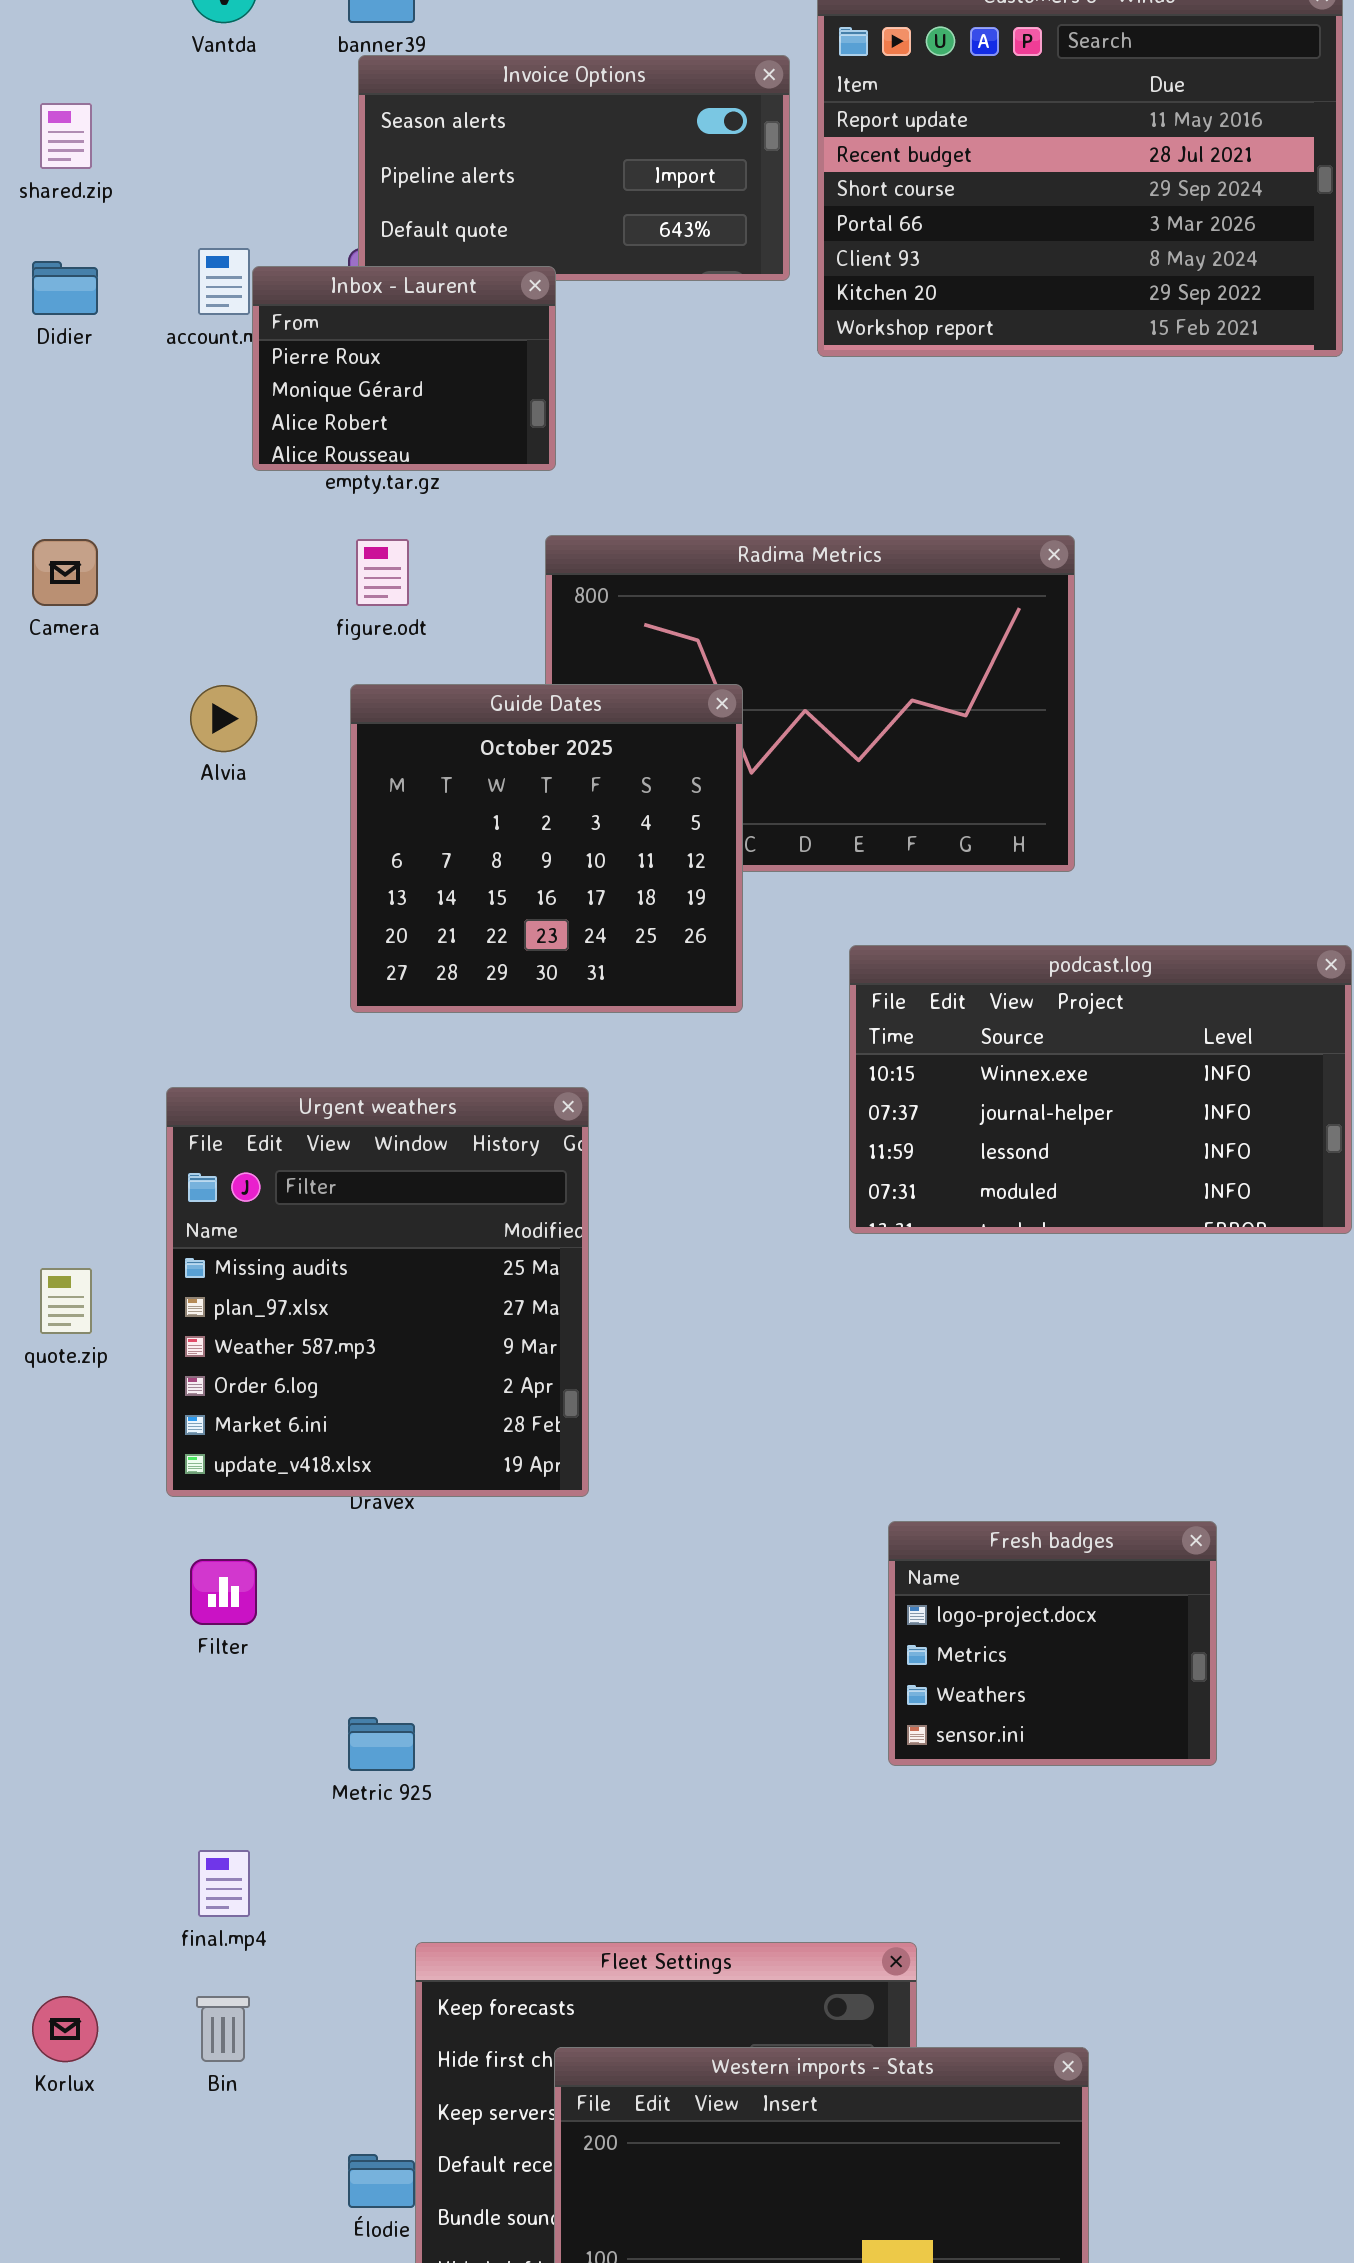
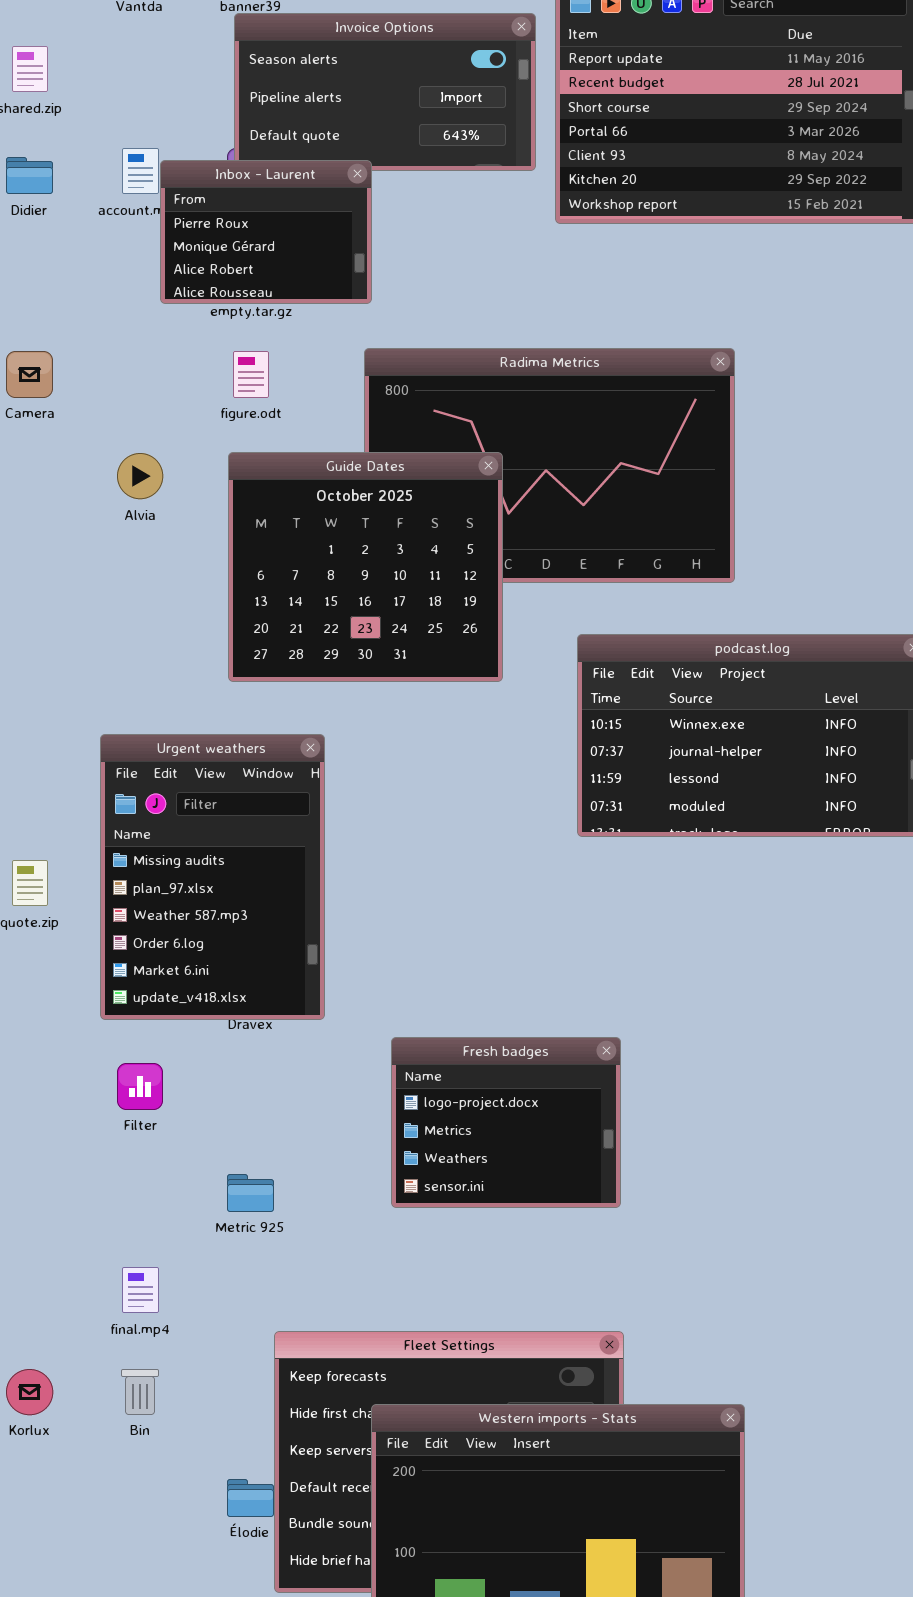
Urgent weathers: [166,1087,589,1497] -> [100,734,325,1020], resized
Fresh badges: [888,1521,1217,1766] -> [391,1037,621,1208], moved

